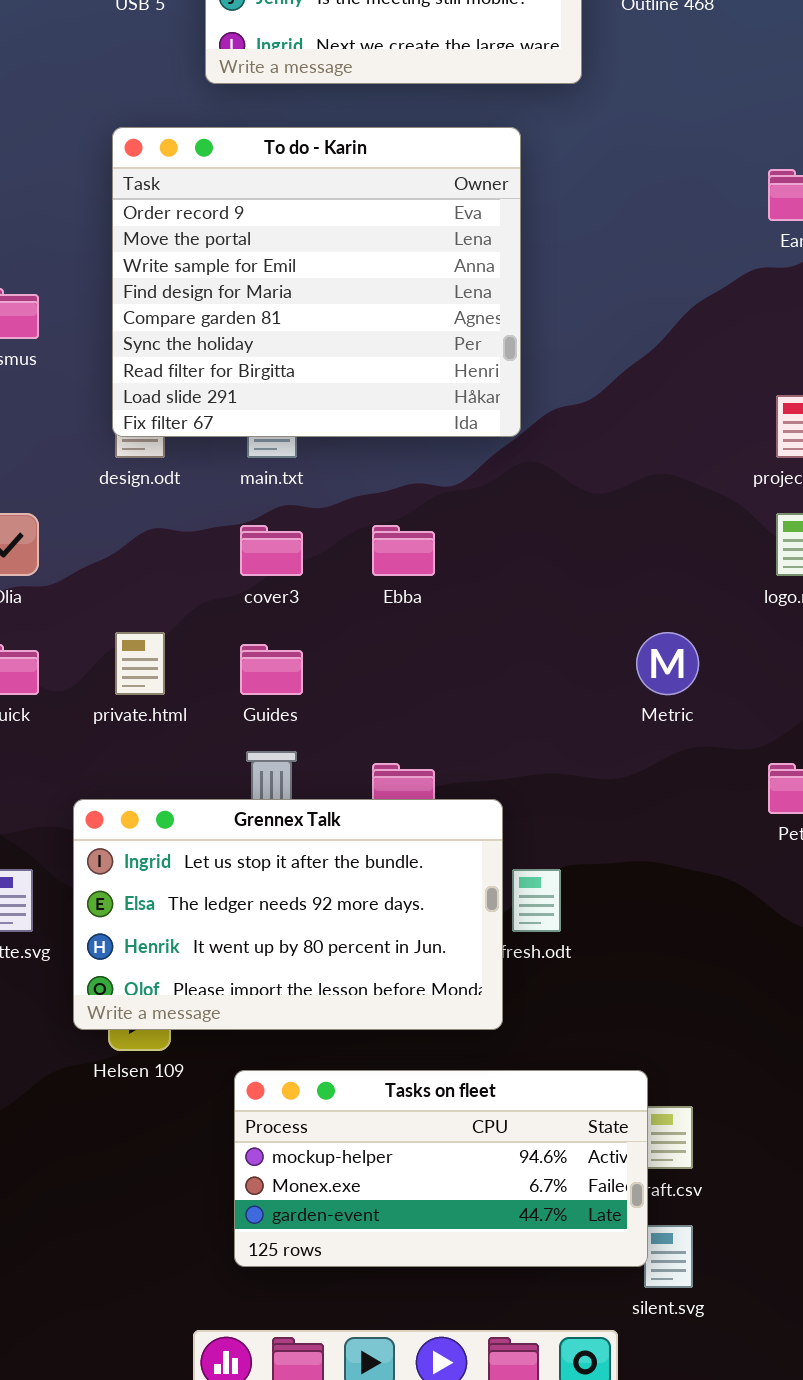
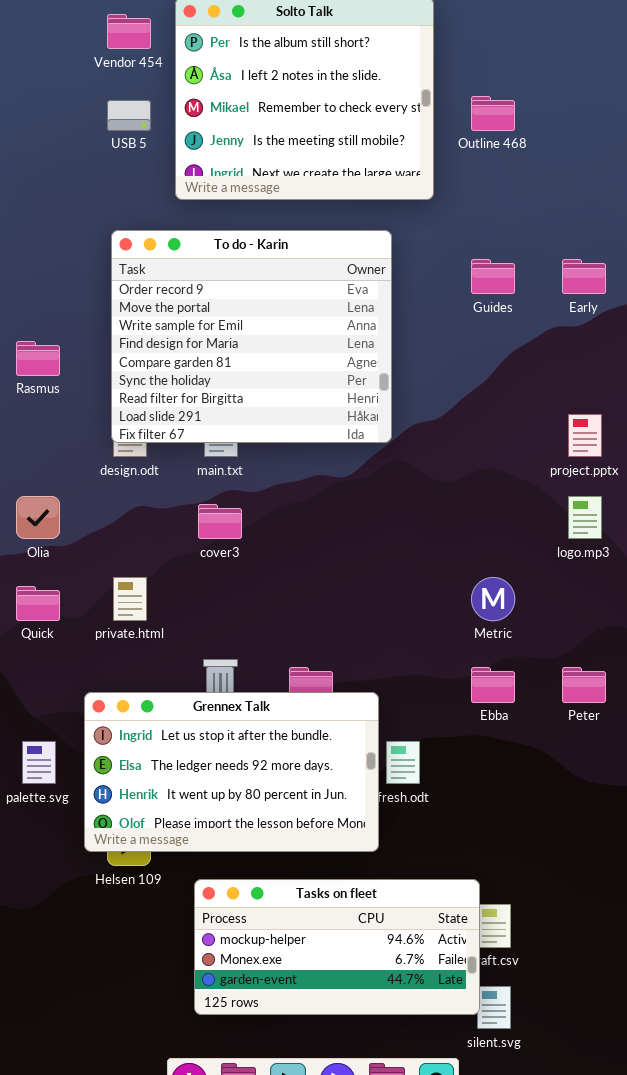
Ebba: [372,525,435,576] -> [471,667,515,703], moved
Guides: [240,644,303,695] -> [471,259,515,294], moved

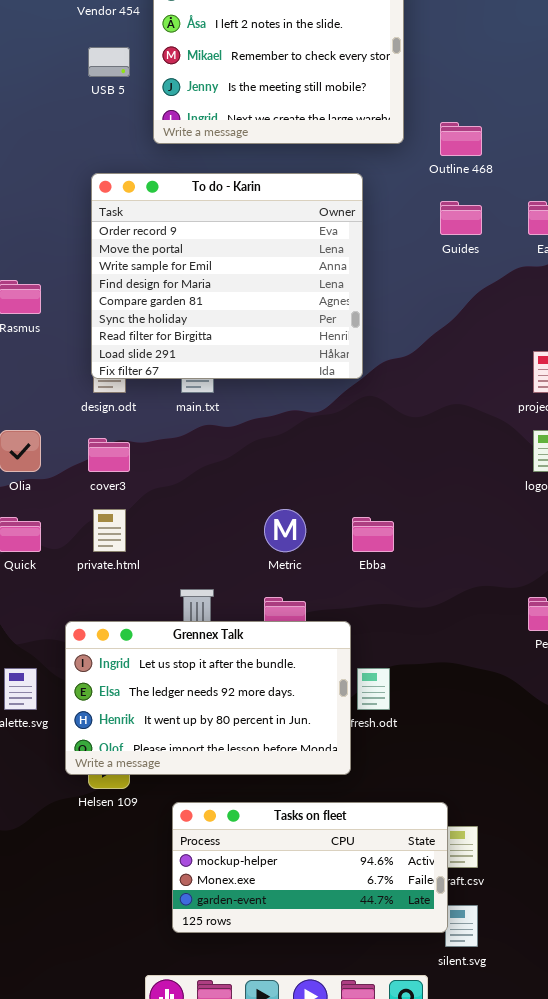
Outline 468: [471,96,515,131] -> [440,122,482,156], moved
cover3: [198,504,242,539] -> [88,438,130,472], moved
Metric: [471,577,515,621] -> [264,509,306,552], moved
Ebba: [471,667,515,703] -> [352,517,394,552], moved

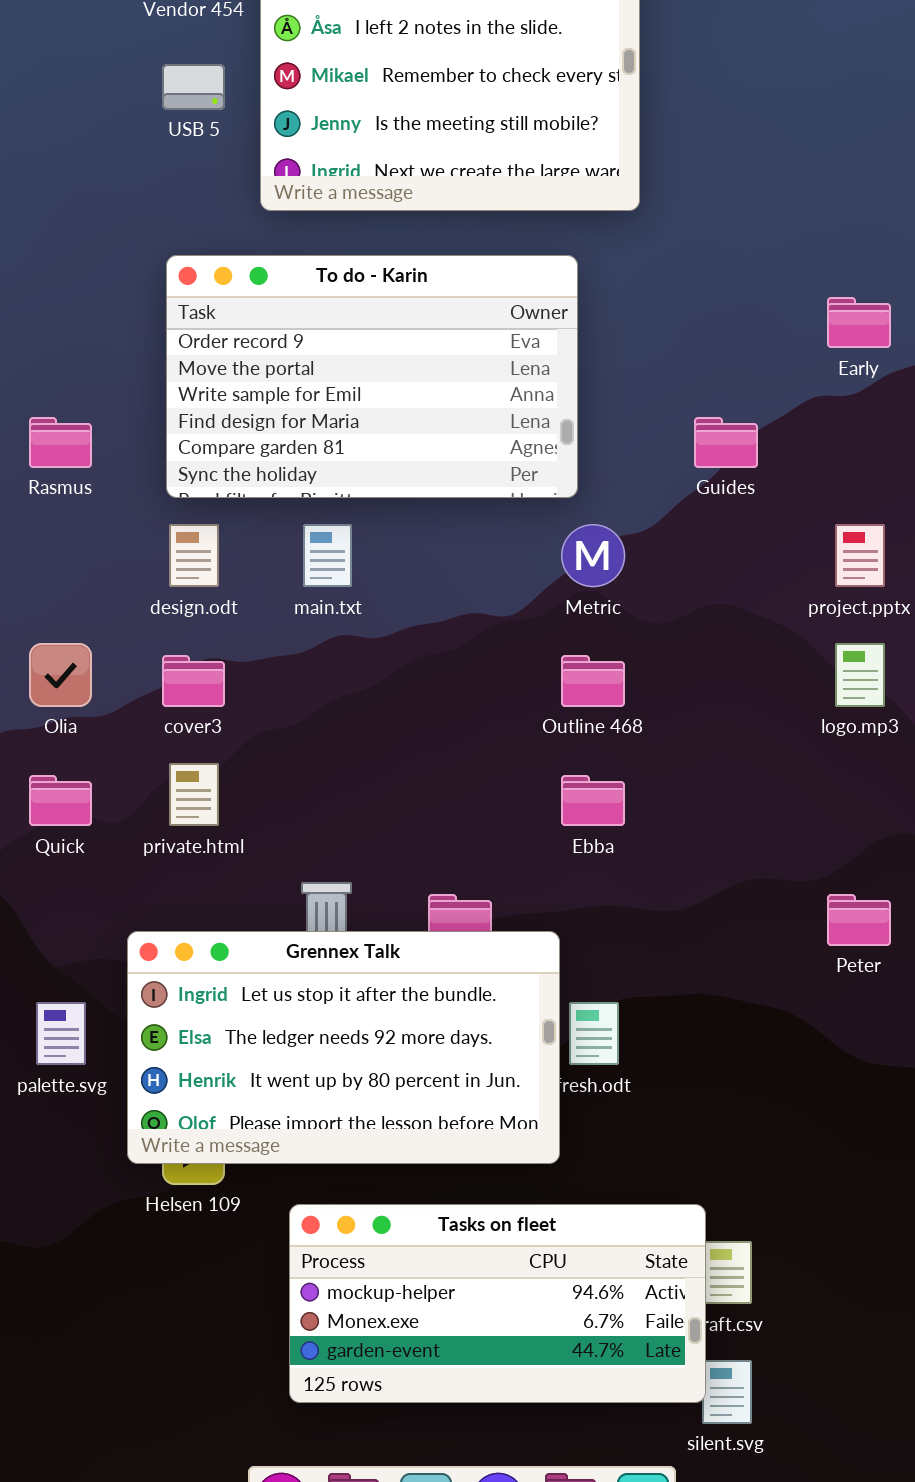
Outline 468: [440,122,482,156] -> [561,655,625,707], moved
To do - Karin: [91,173,363,379] -> [166,255,578,498], resized
Guides: [440,201,482,235] -> [694,417,758,468], moved
Metric: [264,509,306,552] -> [561,524,625,587], moved

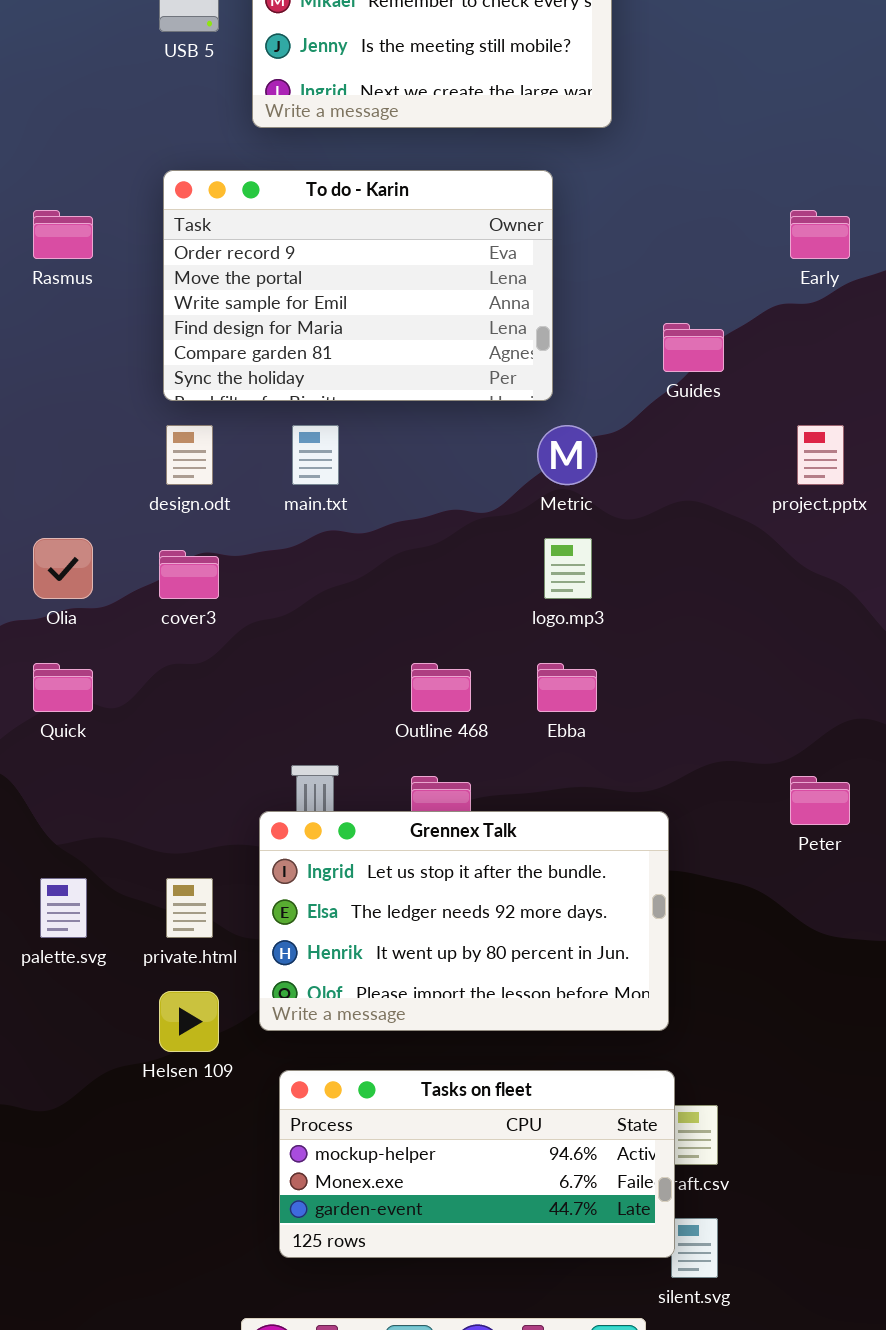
Rasmus: [29,417,92,468] -> [33,210,93,259], moved
logo.mp3: [835,643,885,707] -> [544,538,592,599], moved
Outline 468: [561,655,625,707] -> [411,663,471,712], moved
private.html: [169,763,219,826] -> [166,878,213,938], moved
Grennex Talk: [127,931,560,1164] -> [259,811,669,1031], moved

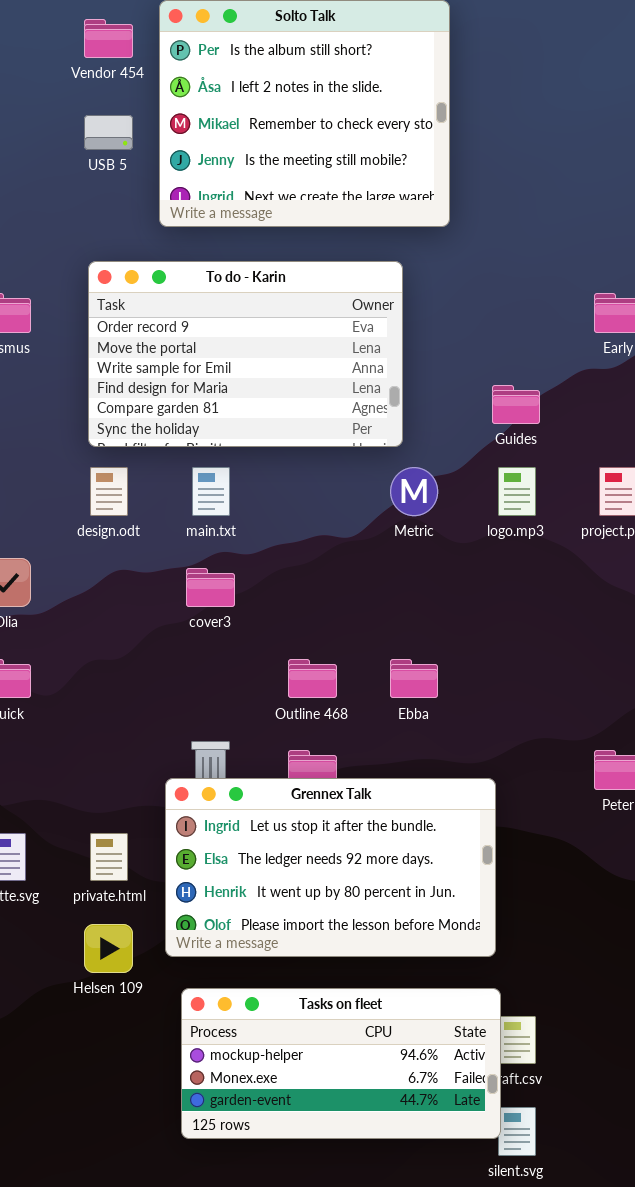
logo.mp3: [544,538,592,599] -> [498,467,536,516], moved
cover3: [159,550,219,599] -> [186,568,235,607], moved

